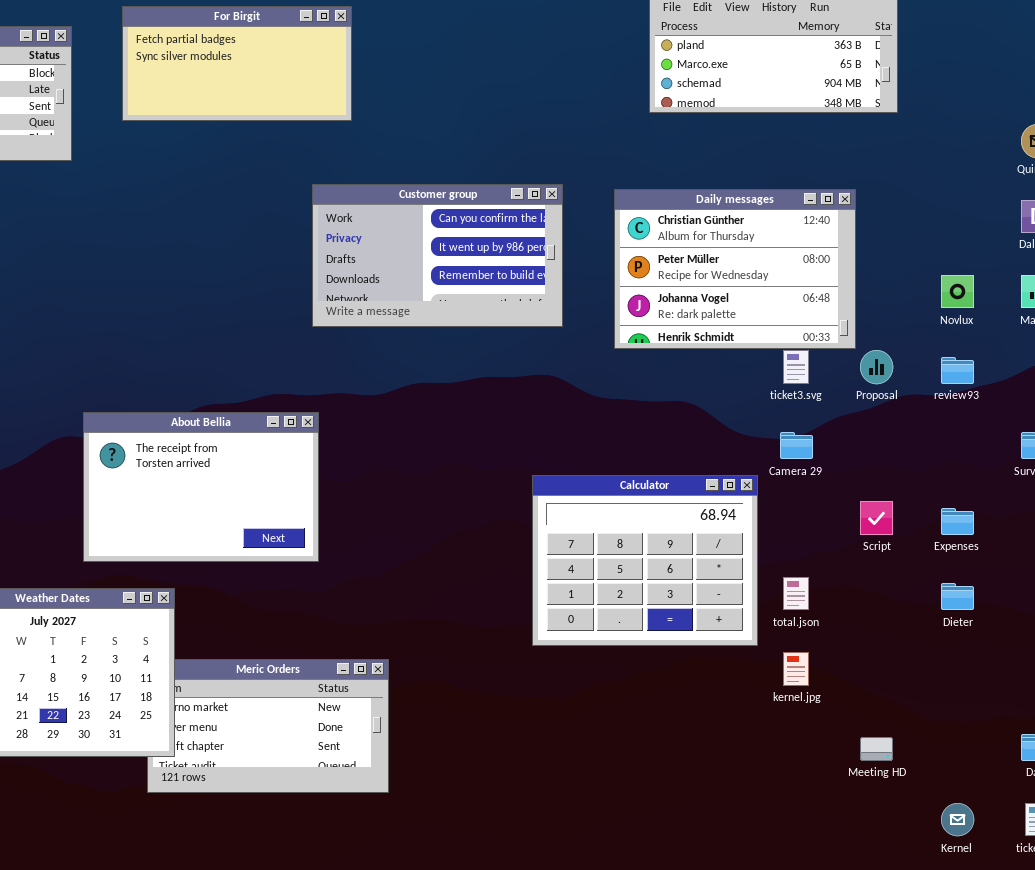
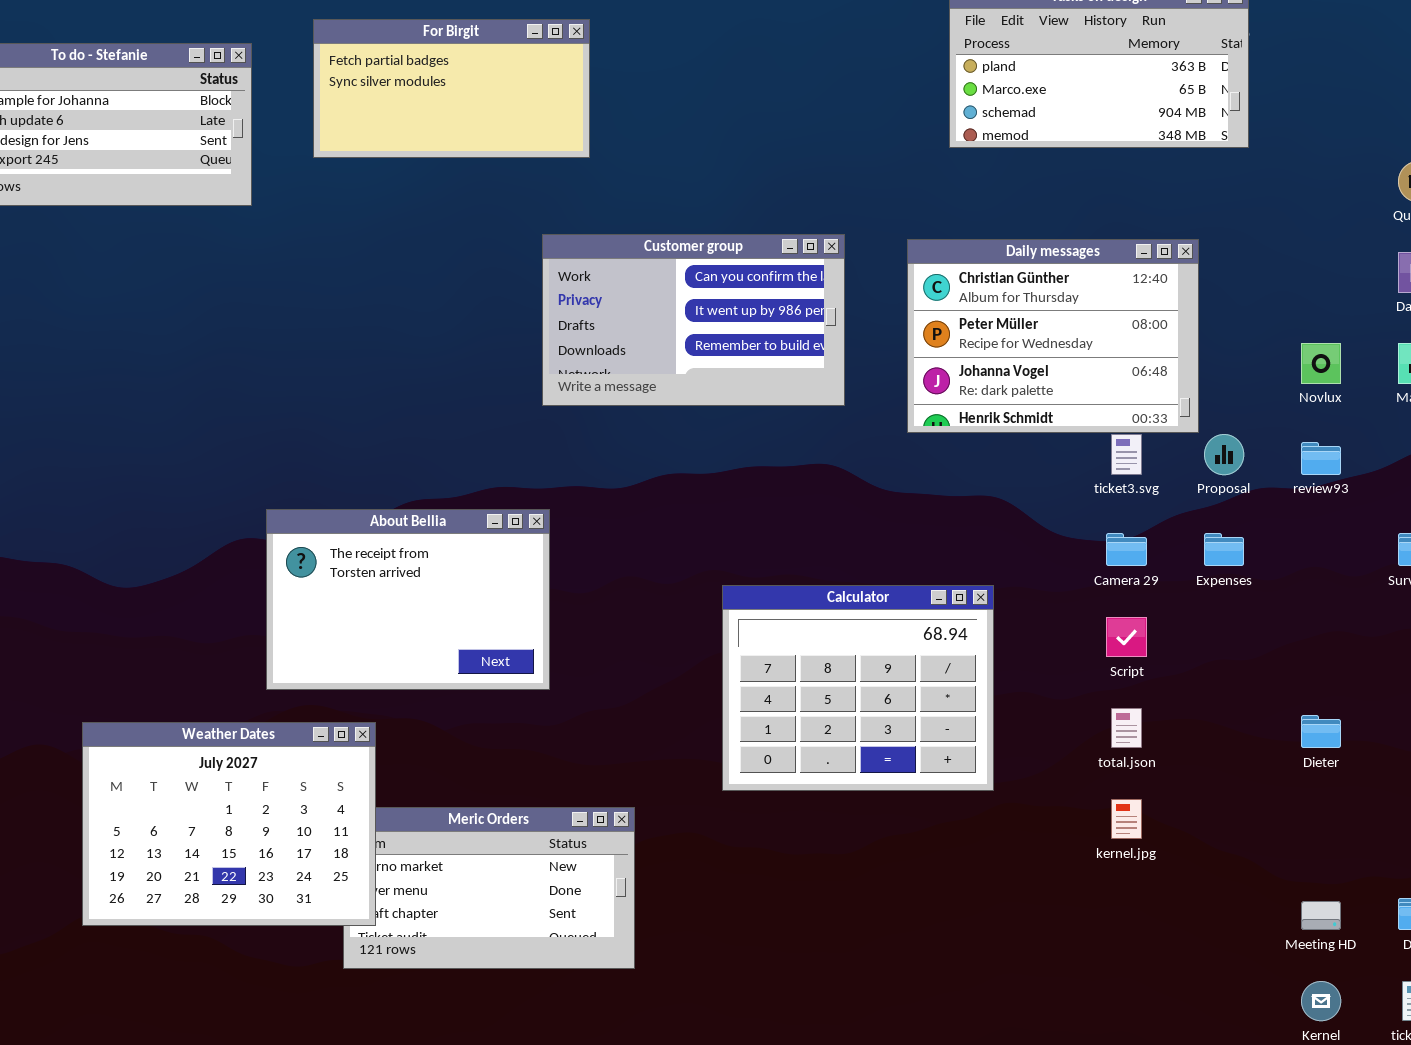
Calculator: [532,475,758,646] -> [722,585,994,791], moved
Script: [860,501,893,535] -> [1106,617,1147,657], moved
Expenses: [941,508,974,535] -> [1204,533,1244,566], moved
Meeting HD: [860,737,893,761] -> [1301,901,1341,930], moved

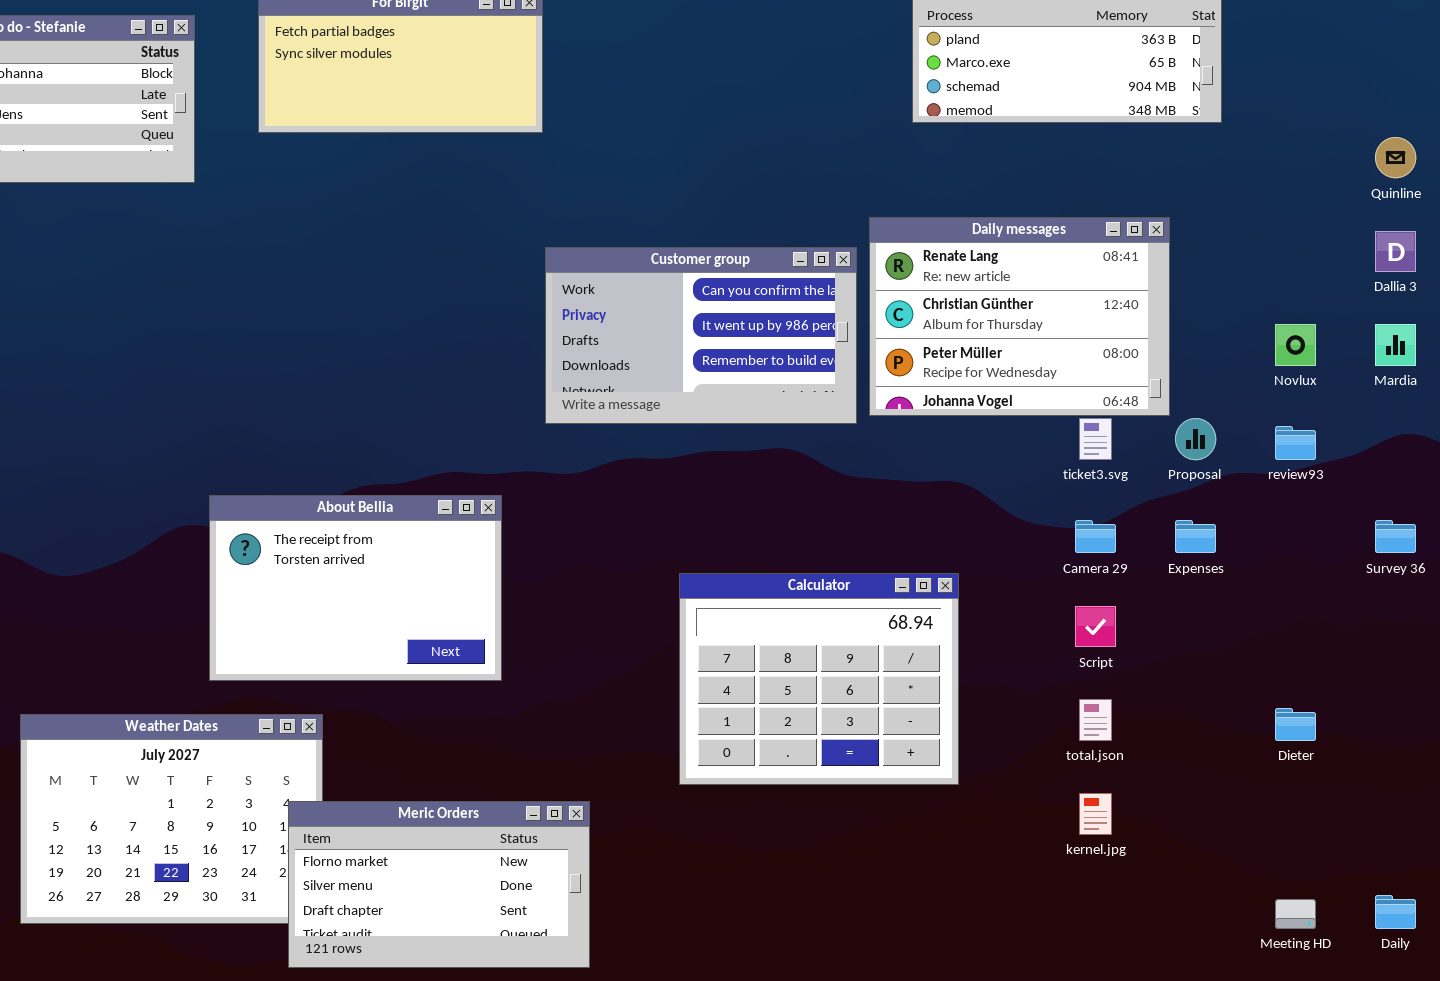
Customer group: [542,234,845,406] -> [545,247,857,424], moved
Daily messages: [907,239,1199,433] -> [869,217,1170,416], scrolled up 1 row
Meric Orders: [343,807,635,969] -> [288,801,590,968], raised

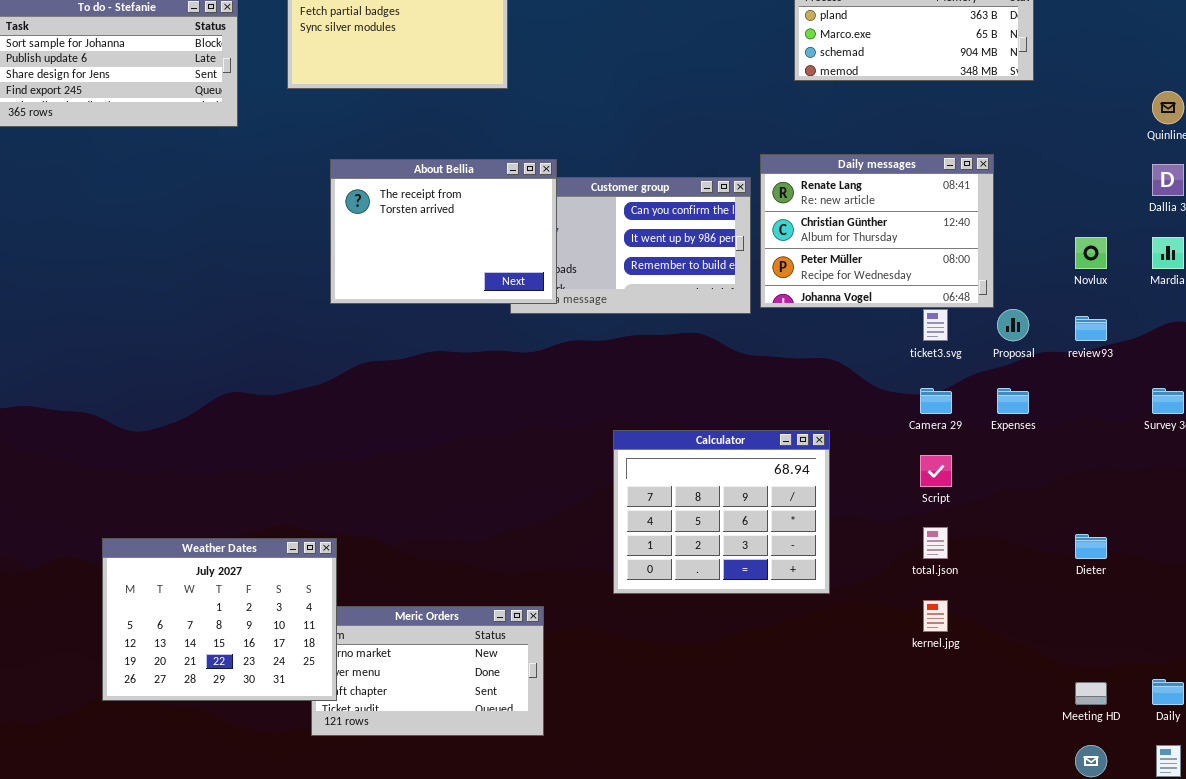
About Bellia: [209,495,502,681] -> [330,159,557,304], moved
Weather Dates: [20,714,323,924] -> [102,538,337,701], raised

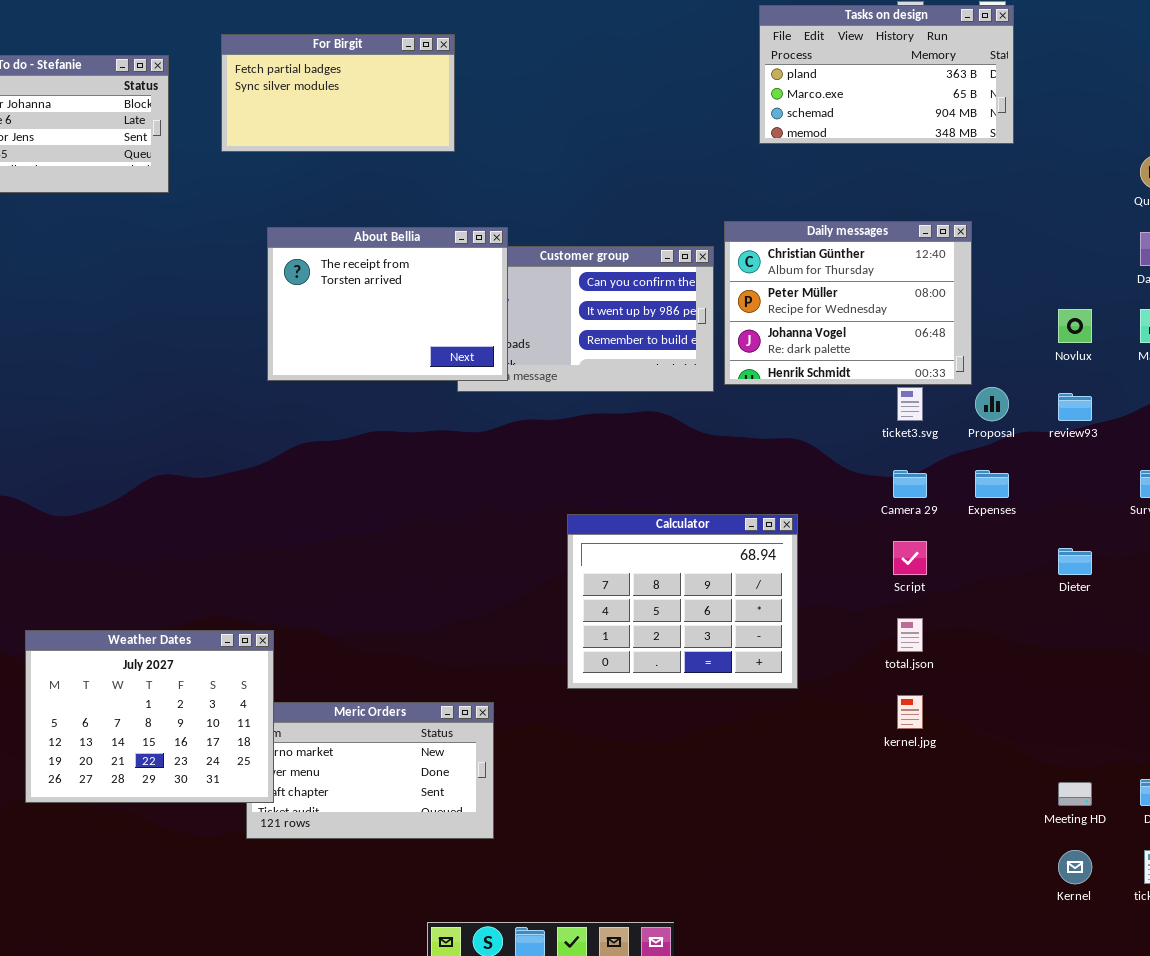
Daily messages: [760,154,994,308] -> [724,221,972,385], scrolled down 1 row
Dieter: [1075,534,1107,559] -> [1058,548,1092,575], moved

